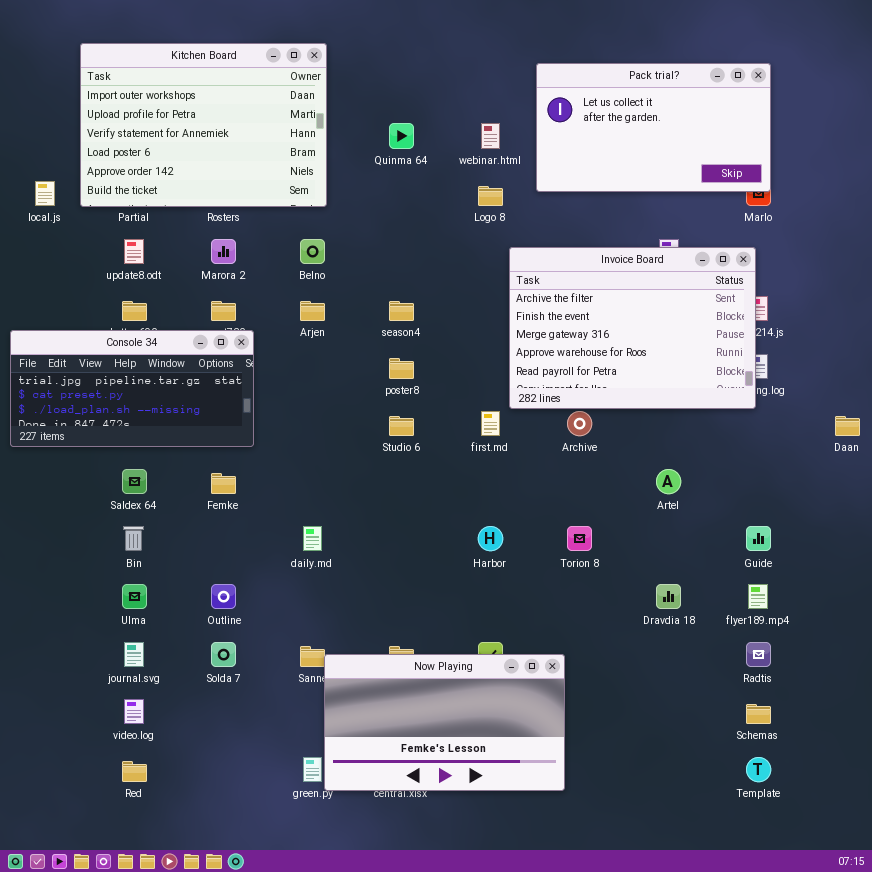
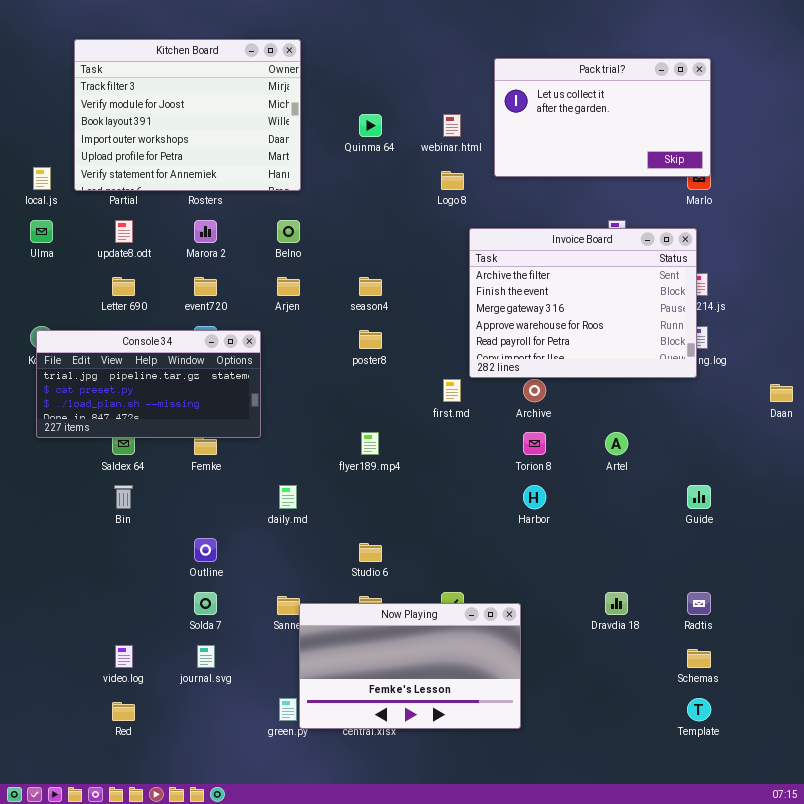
Kitchen Board: [80,43,327,207] -> [74,39,301,191], scrolled up 3 rows
Console 34: [10,330,254,447] -> [36,330,261,438], moved
Studio 6: [389,416,414,436] -> [359,543,382,562], moved
Harbor: [478,526,503,551] -> [523,485,546,509], moved
Torion 8: [567,526,592,551] -> [523,432,546,455], moved
Ulma: [122,584,147,609] -> [30,220,53,243], moved
Dravdia 18: [656,584,681,609] -> [605,592,628,615], moved
flyer189.mp4: [748,584,768,609] -> [361,432,379,455], moved
journal.svg: [124,642,144,667] -> [197,645,215,668], moved

